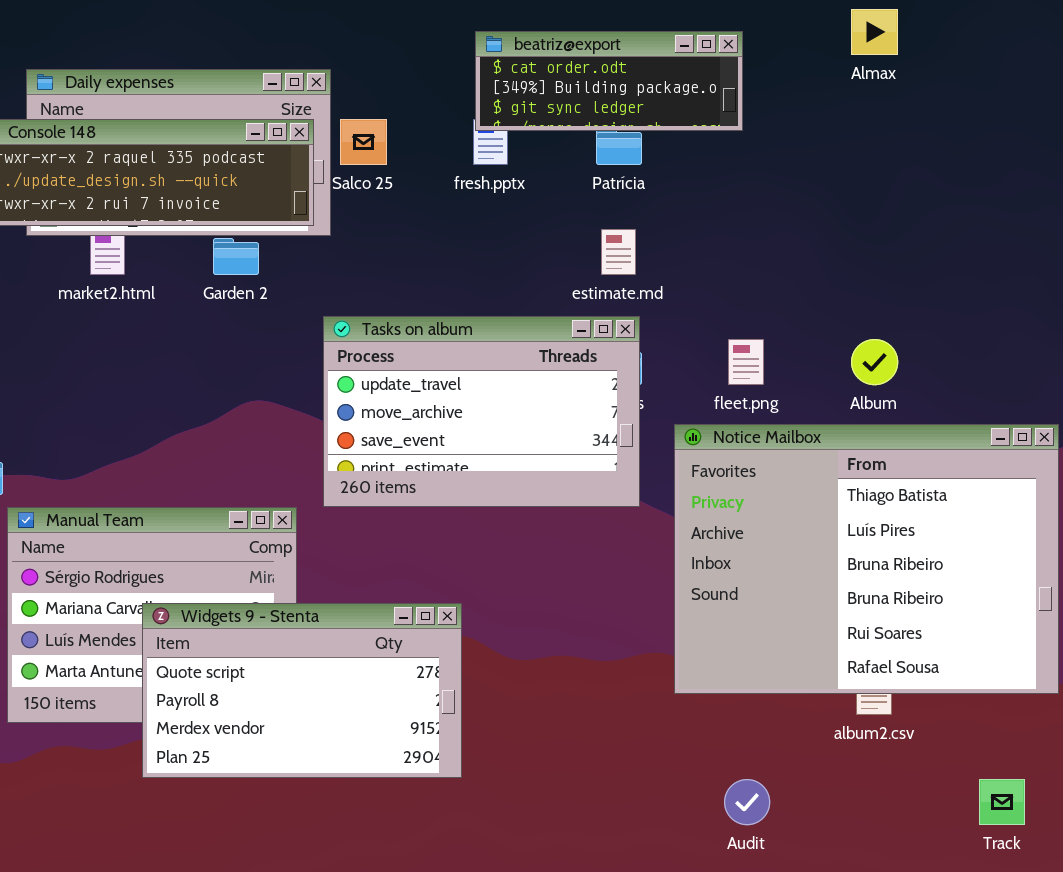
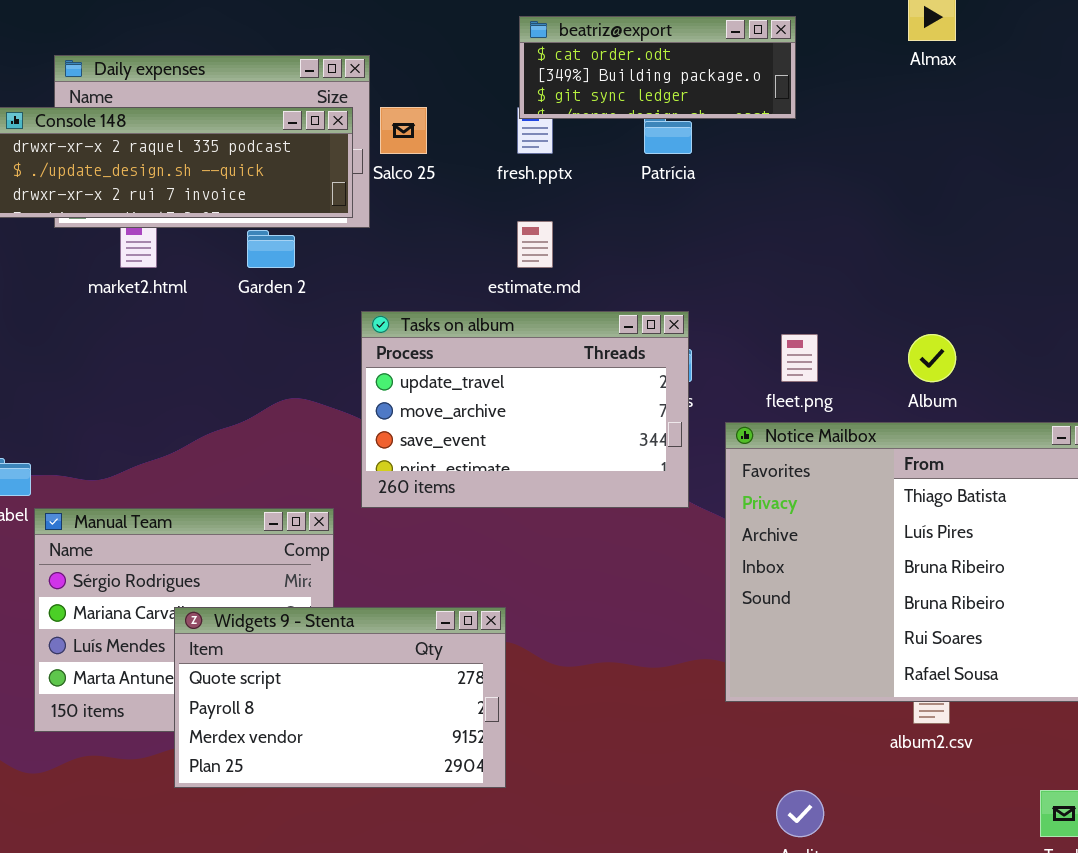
estimate.md: [601,229,636,275] -> [517,221,553,268], moved

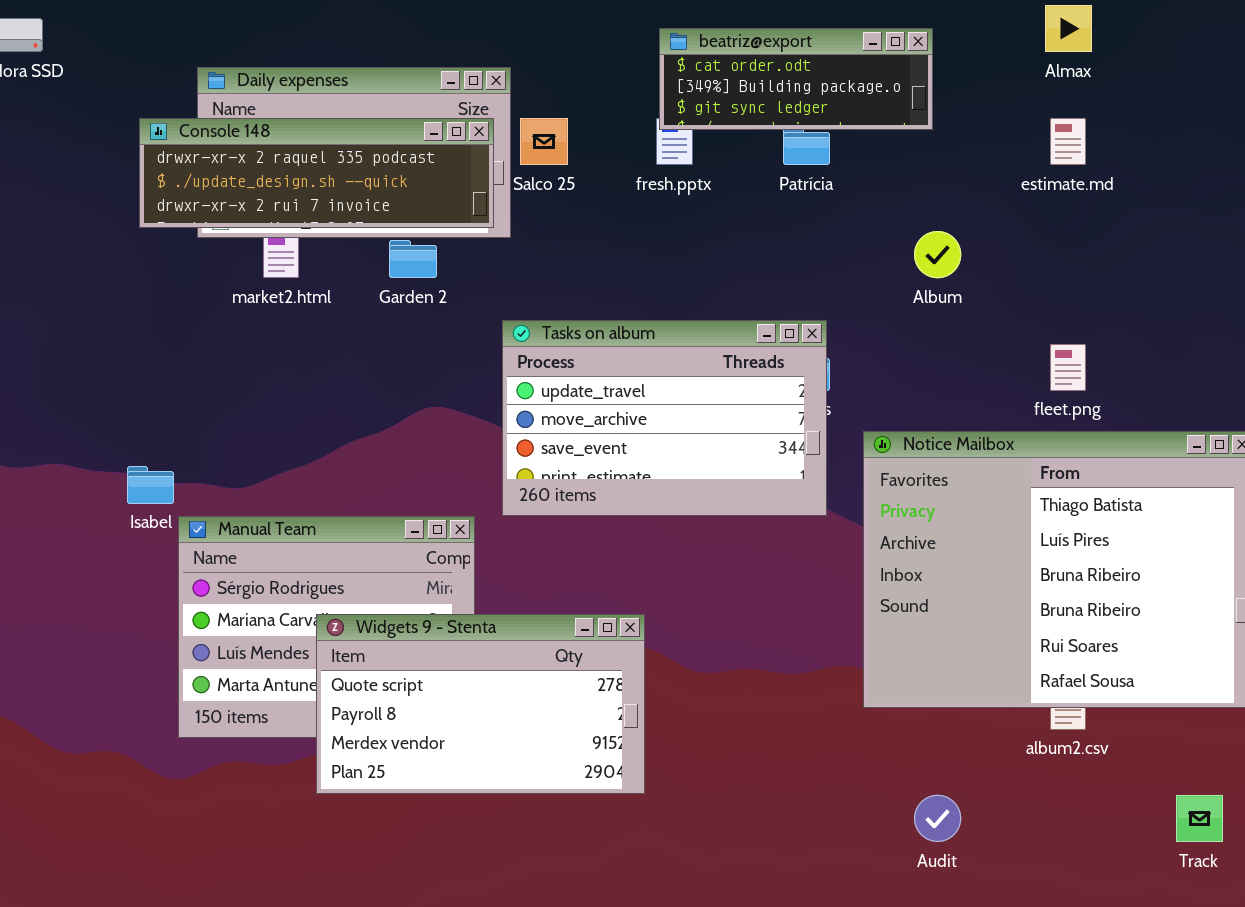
estimate.md: [517,221,553,268] -> [1050,118,1086,165], moved
fleet.png: [781,334,818,382] -> [1050,344,1086,391], moved
Album: [908,334,956,382] -> [914,231,961,278], moved

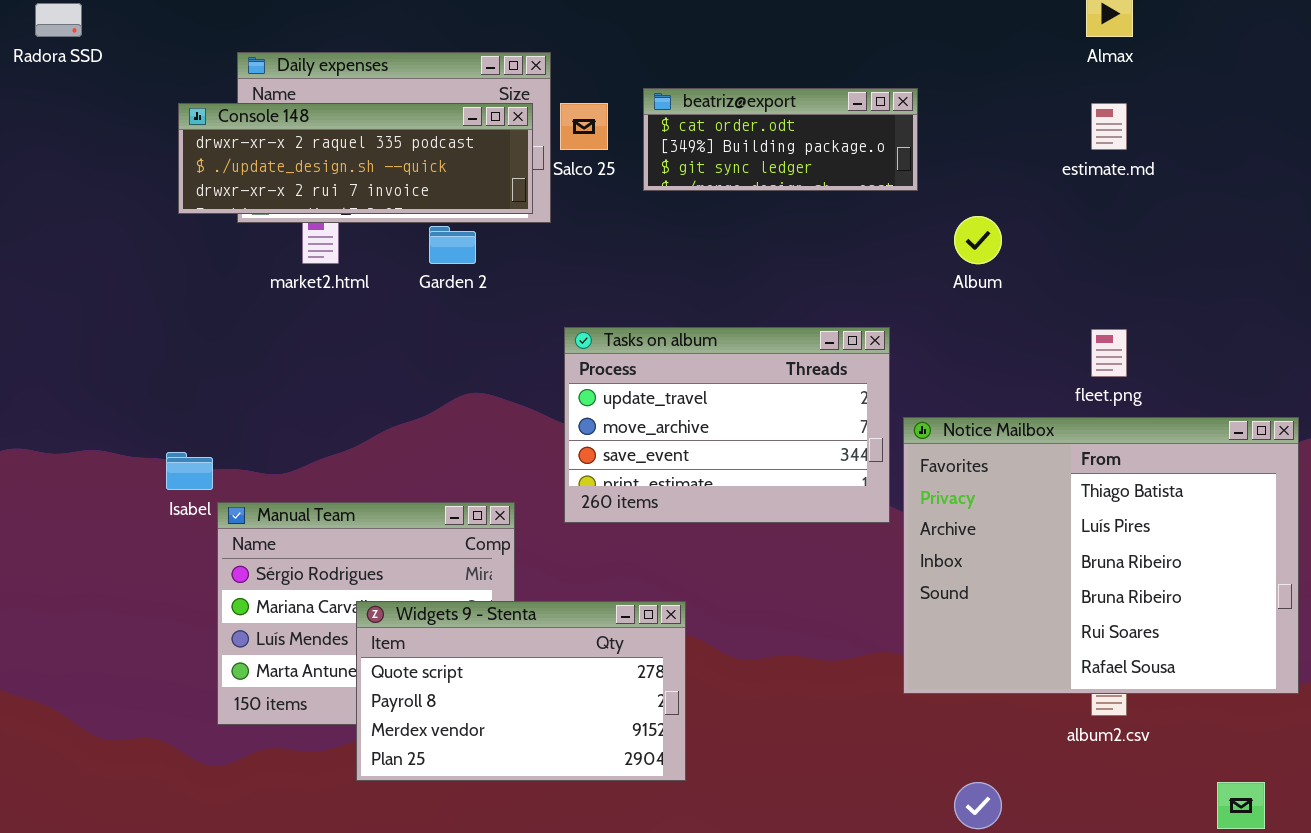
beatriz@export: [659,28,933,130] -> [643,88,918,191], moved
Tasks on album: [502,320,827,516] -> [564,327,890,523], moved

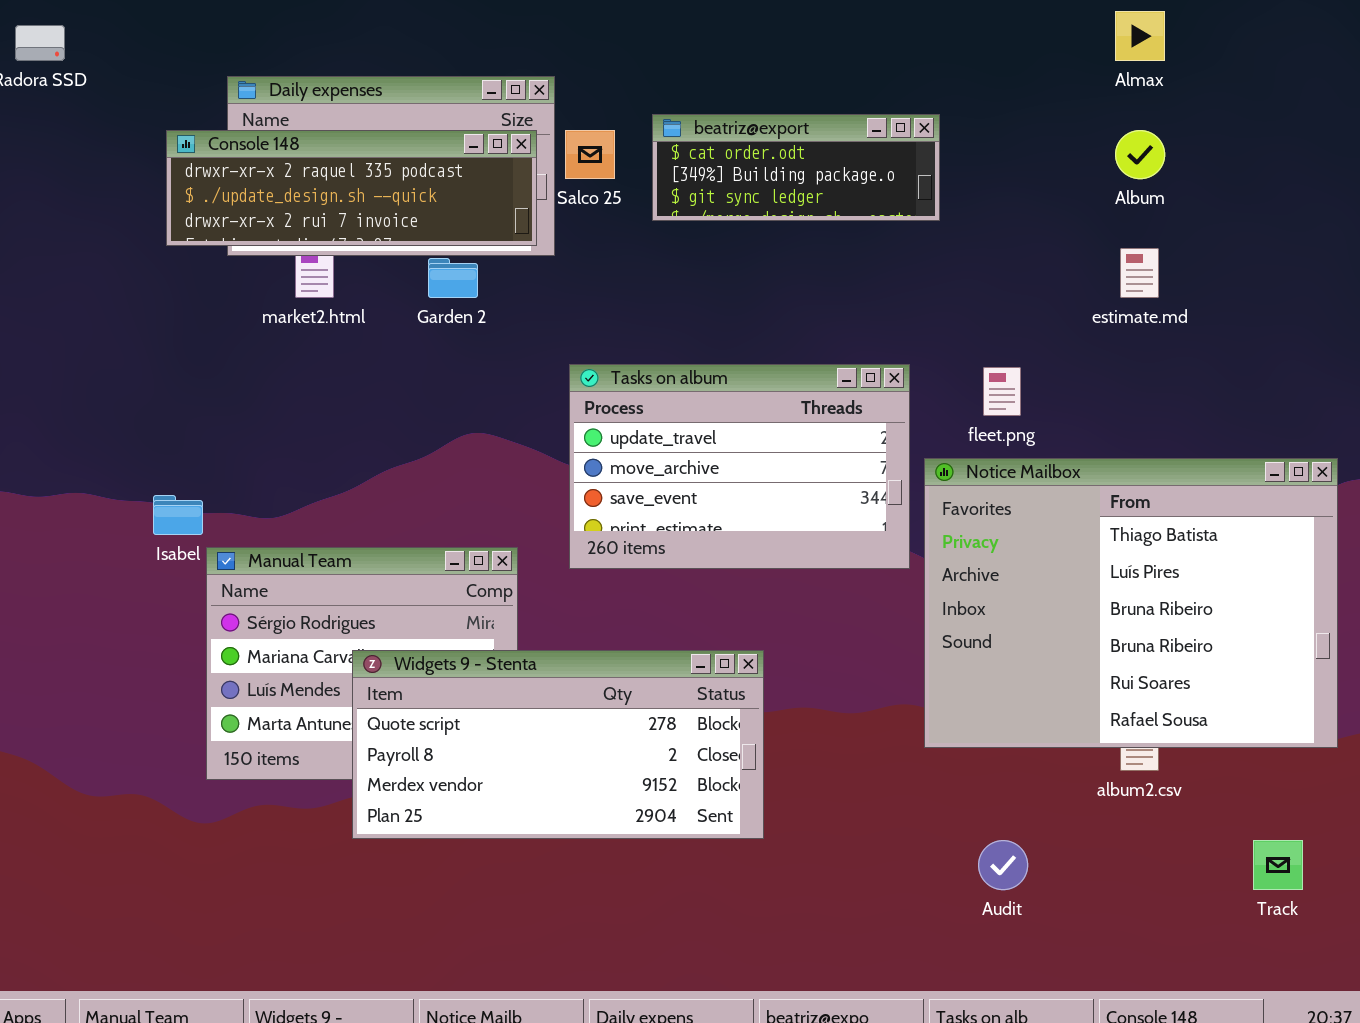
estimate.md: [1091,103,1127,150] -> [1120,248,1159,298], moved
Album: [954,216,1002,264] -> [1115,130,1165,179], moved
fleet.png: [1091,329,1127,377] -> [983,367,1021,416], moved
Widgets 9 - Stenta: [356,601,686,781] -> [352,650,764,839], resized

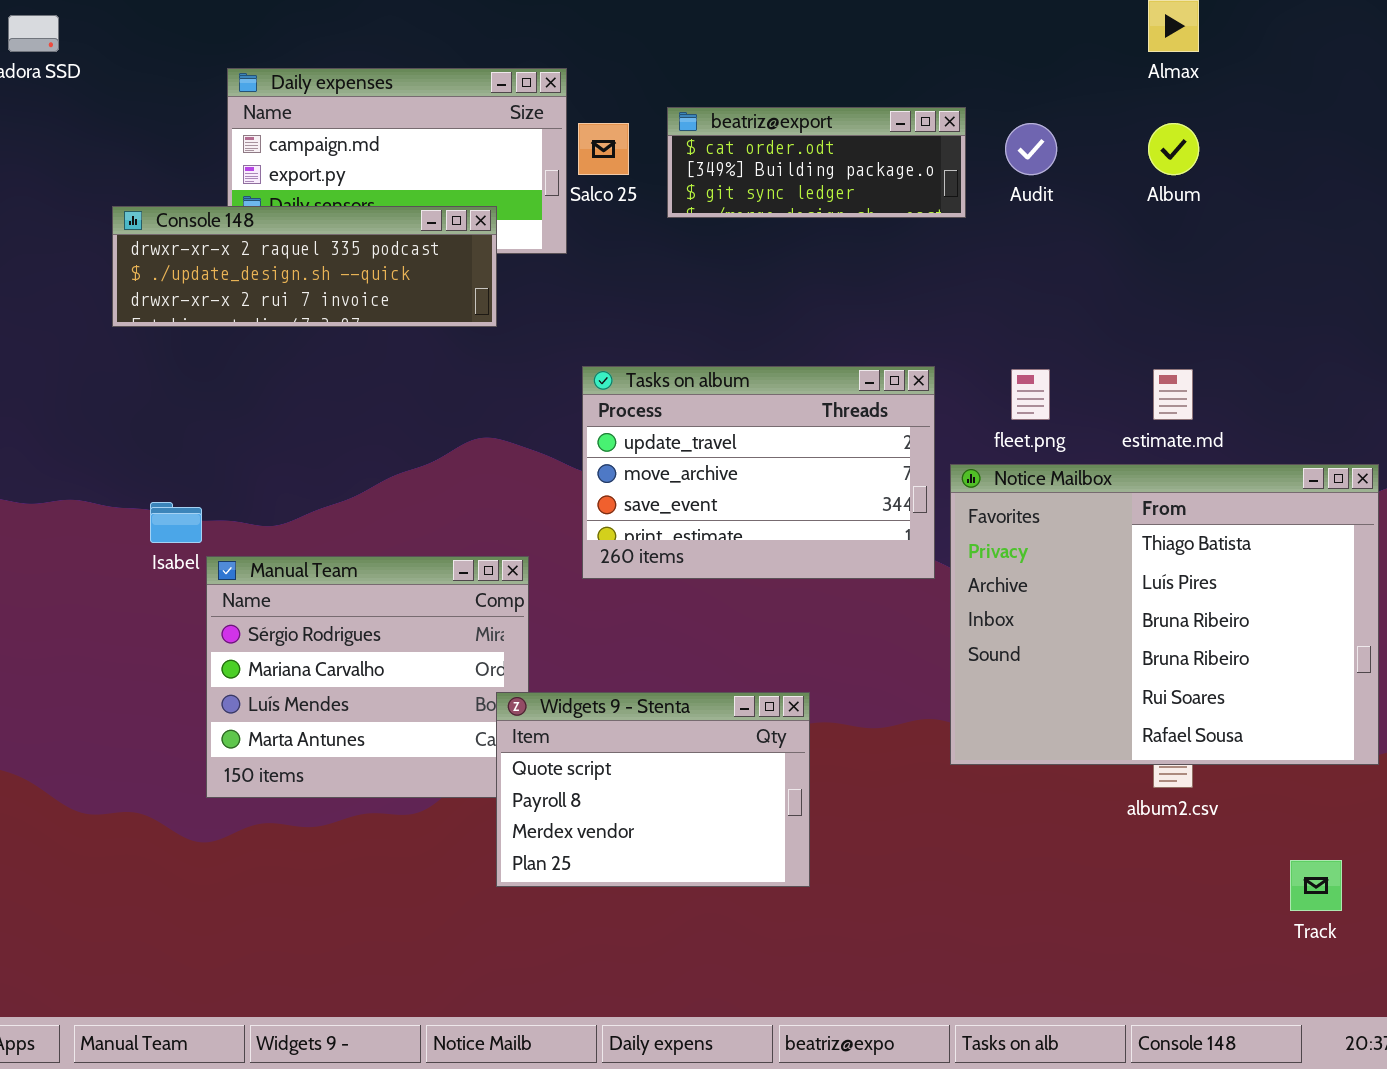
Console 148: [166,130,537,246] -> [112,206,497,327], moved
estimate.md: [1120,248,1159,298] -> [1153,369,1193,420], moved
Widgets 9 - Stenta: [352,650,764,839] -> [496,692,810,887], moved, resized
Audit: [978,840,1028,890] -> [1005,123,1057,175], moved

